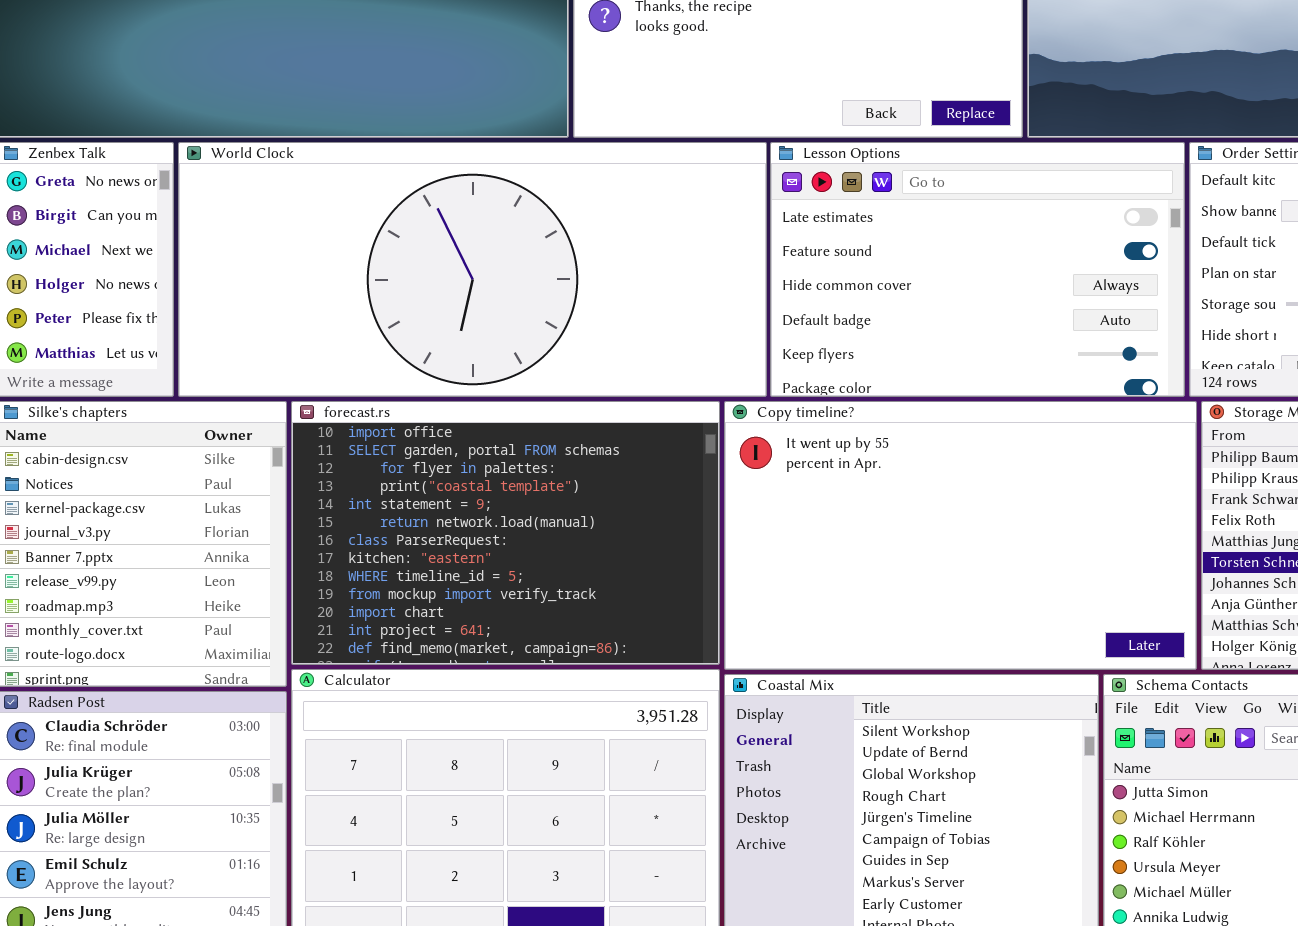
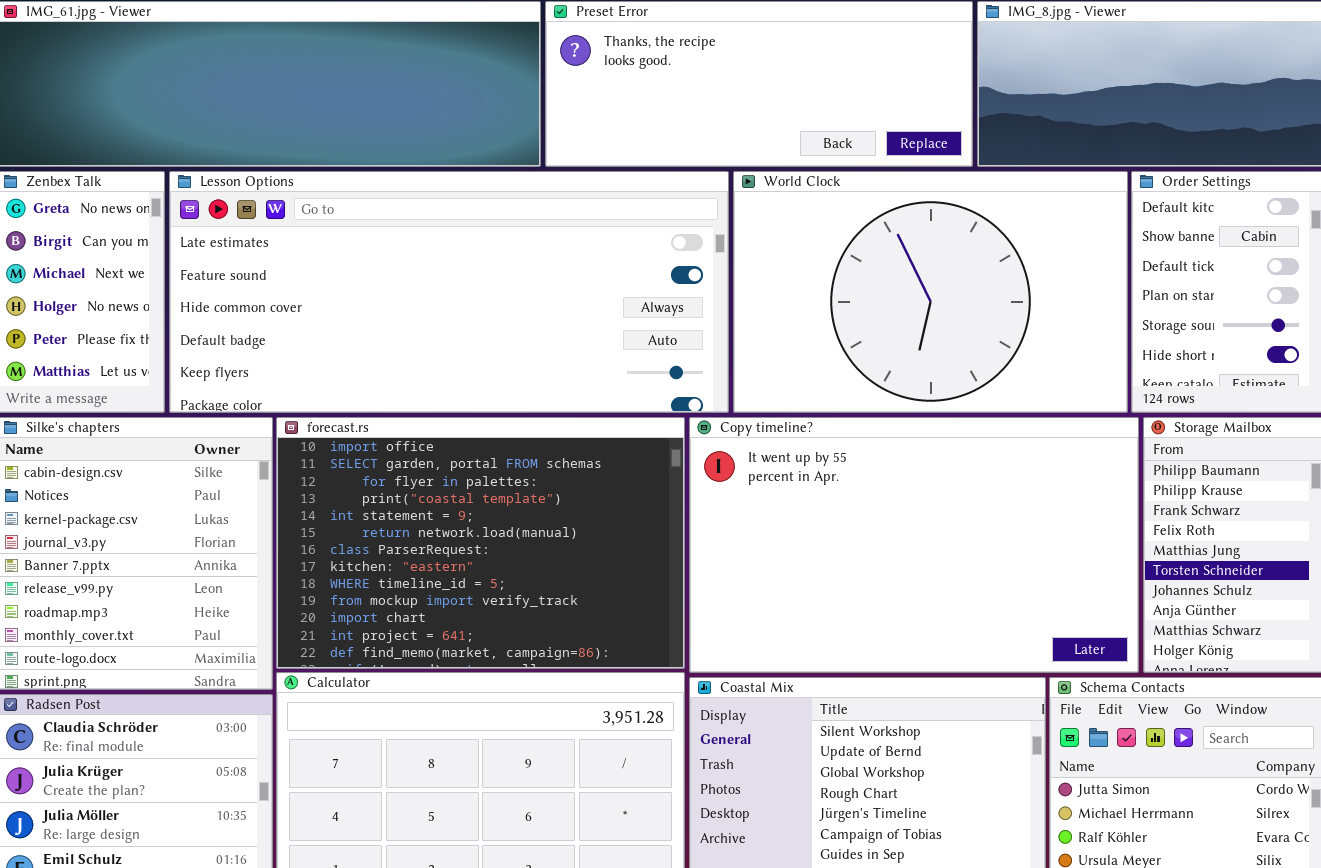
World Clock: [178,142,767,397] -> [733,171,1128,413], moved, resized
Lesson Options: [770,142,1185,397] -> [169,171,729,413], moved, resized

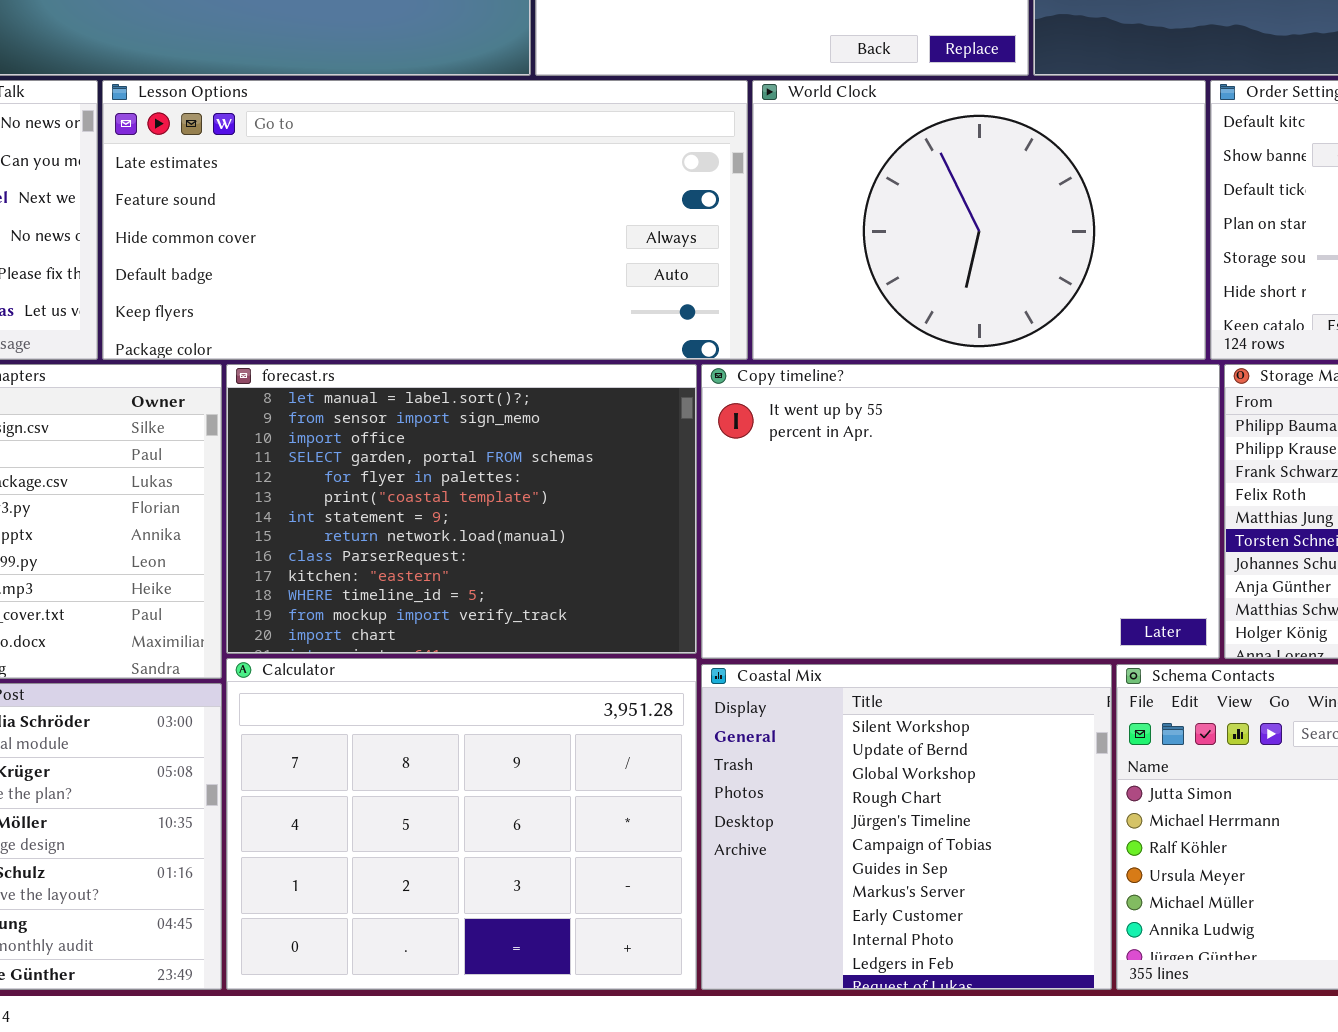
forecast.rs: [276,417,685,669] -> [226,364,697,654], scrolled up 2 rows

